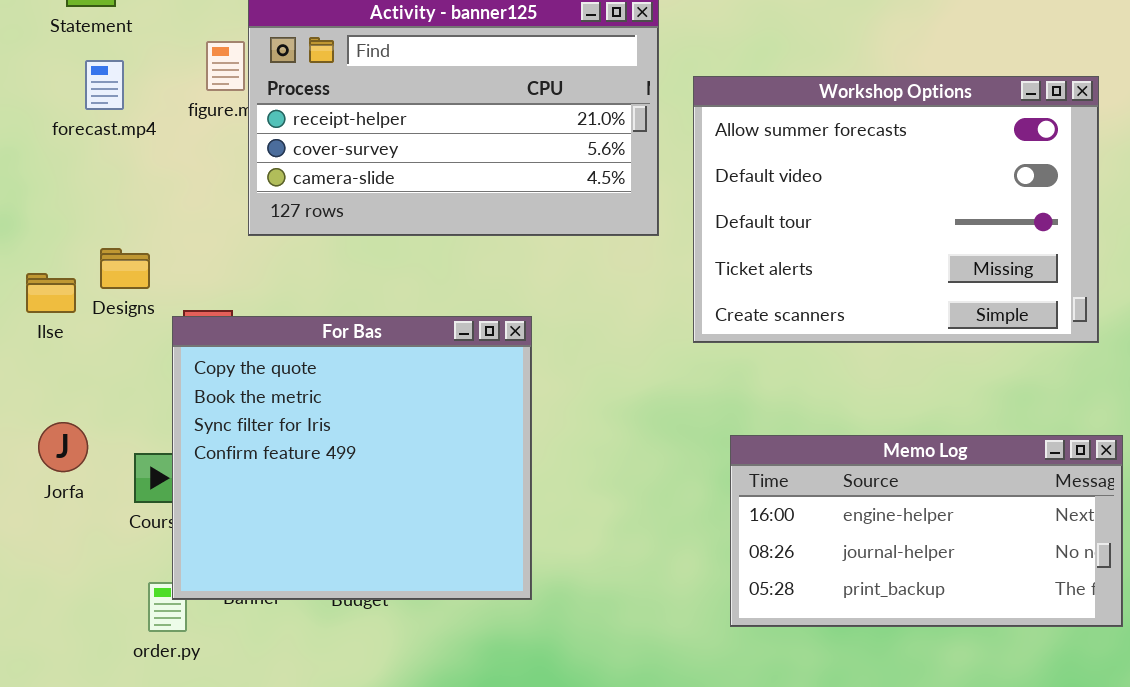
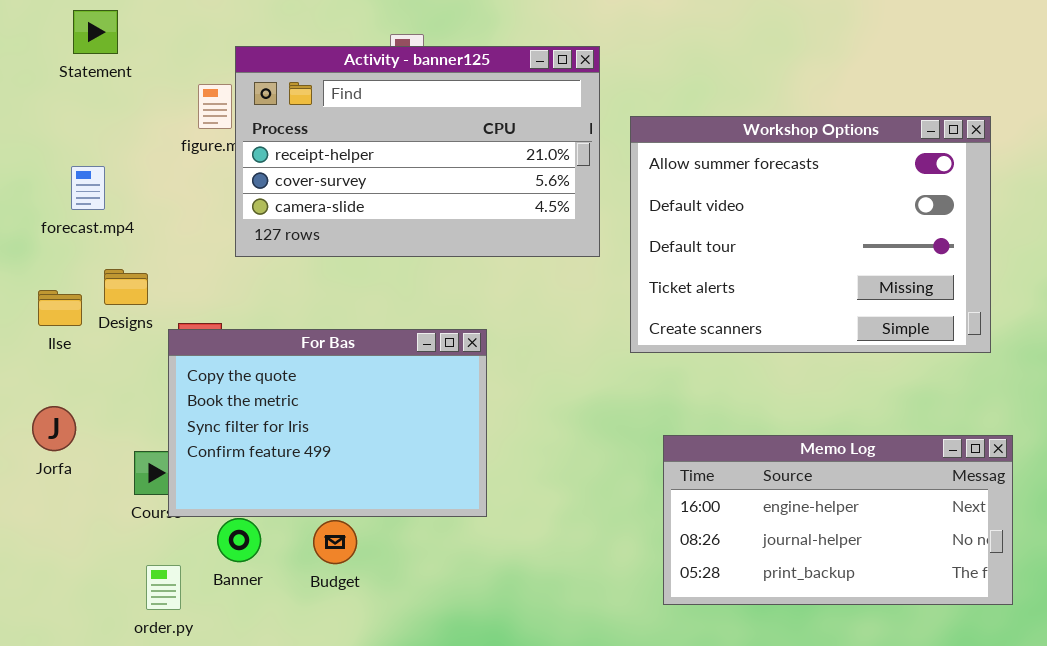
forecast.mp4: [85,60,124,110] -> [71,166,105,210], moved
For Bas: [172,316,532,600] -> [168,329,487,517], resized
Jorfa: [38,422,88,472] -> [32,406,76,451], moved

